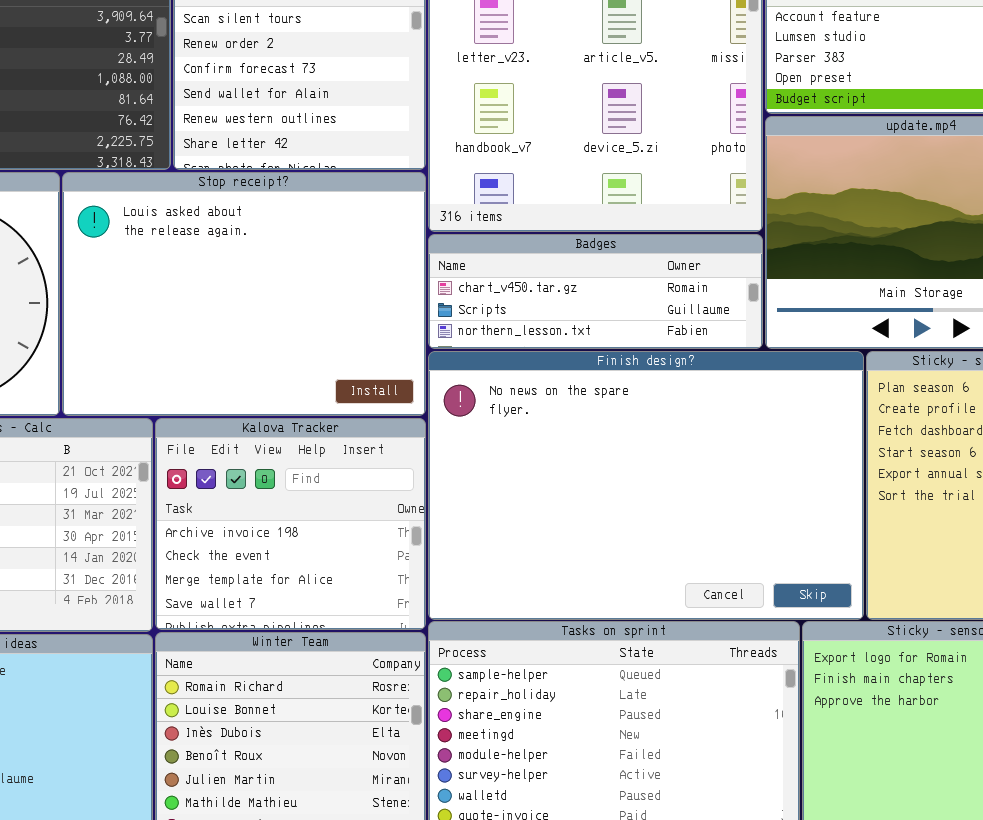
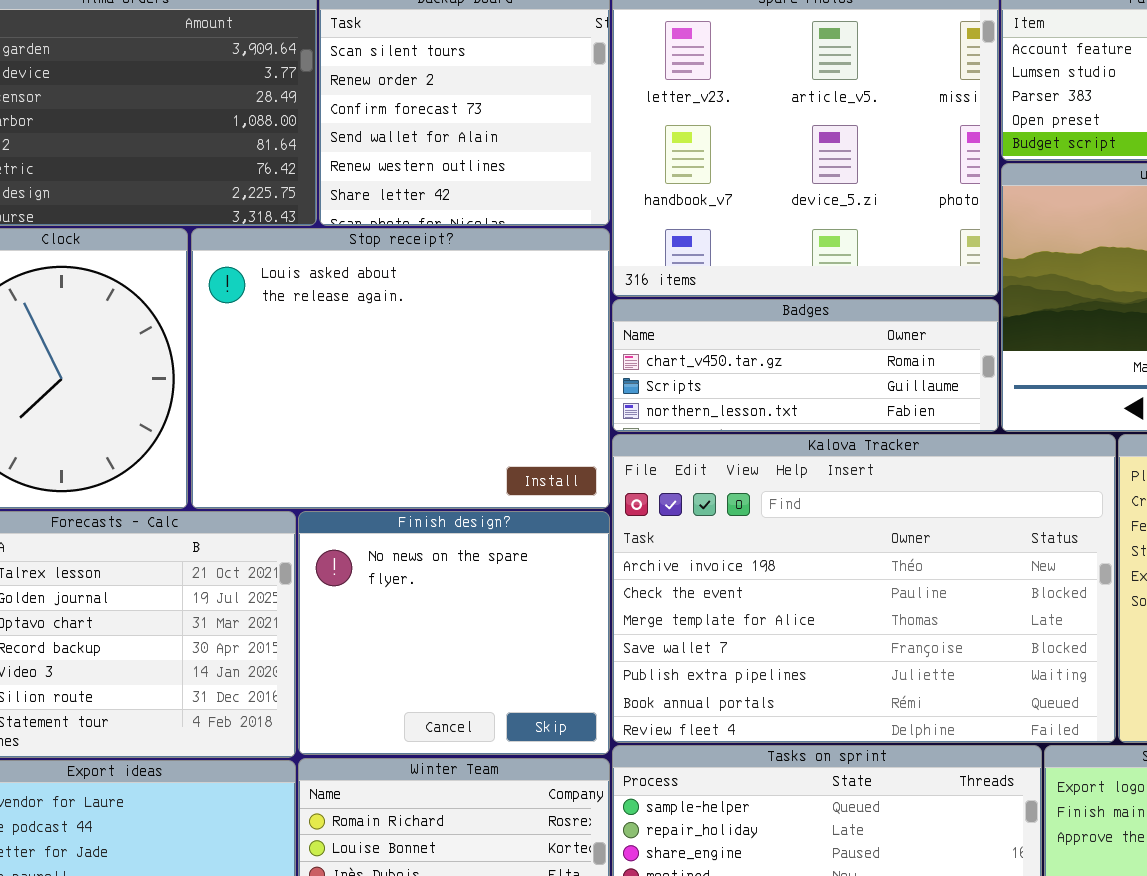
Finish design?: [428,351,864,620] -> [298,511,610,755], moved, resized
Kalova Tracker: [155,418,426,630] -> [612,434,1116,743], moved, resized

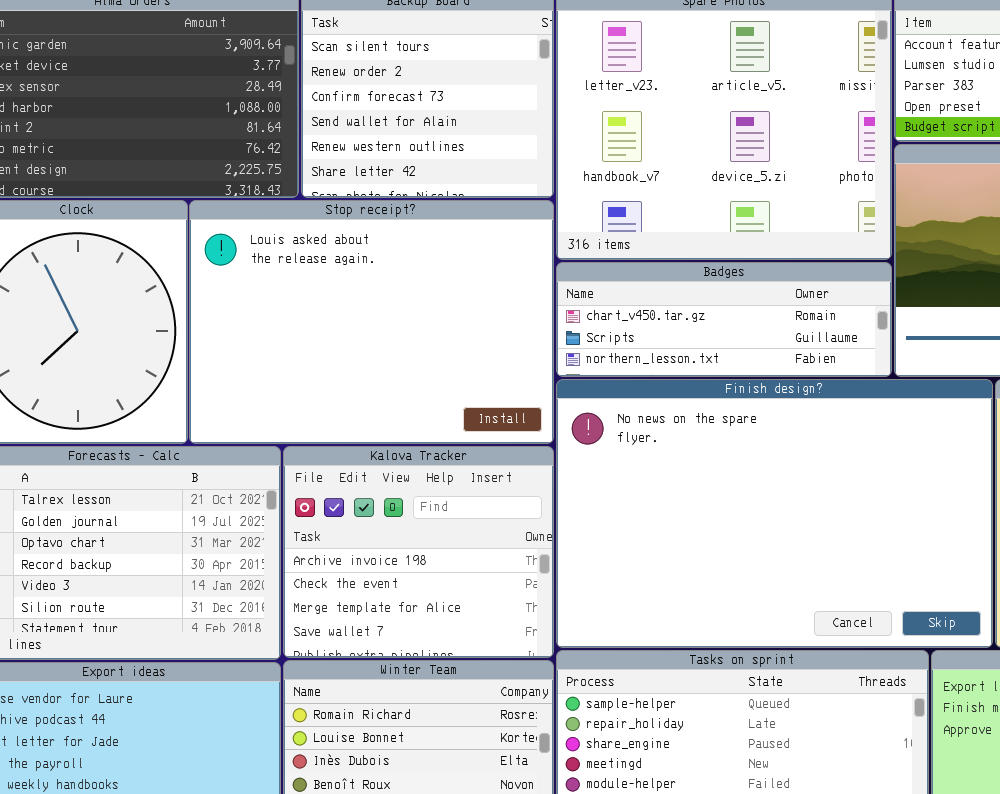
Kalova Tracker: [612,434,1116,743] -> [283,446,554,658], moved, resized
Finish design?: [298,511,610,755] -> [556,379,993,648], moved, resized

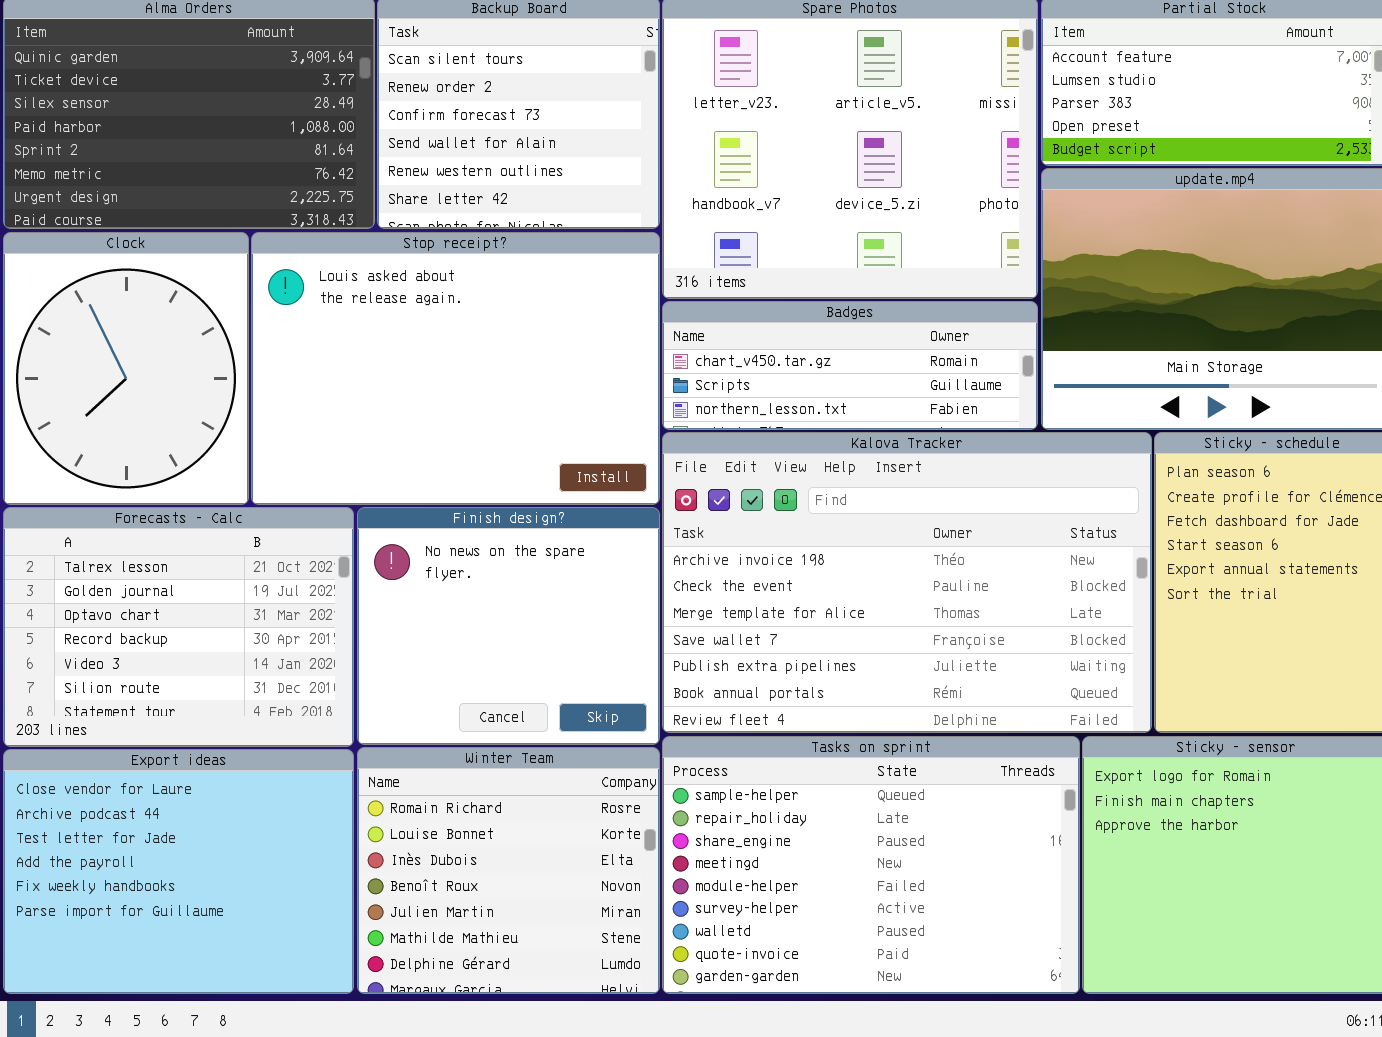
Finish design?: [556,379,993,648] -> [357,507,660,745], moved, resized
Kalova Tracker: [283,446,554,658] -> [662,432,1152,733], moved, resized

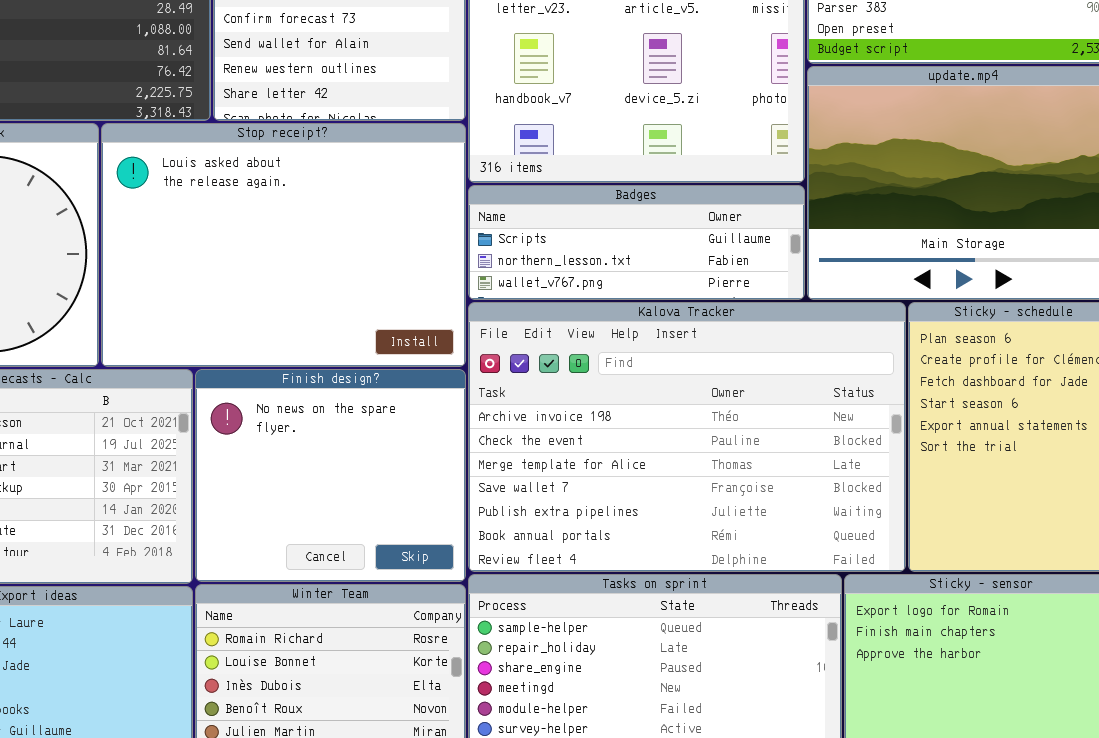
Badges: [662,301,1038,430] -> [468,185,805,300], scrolled down 1 row

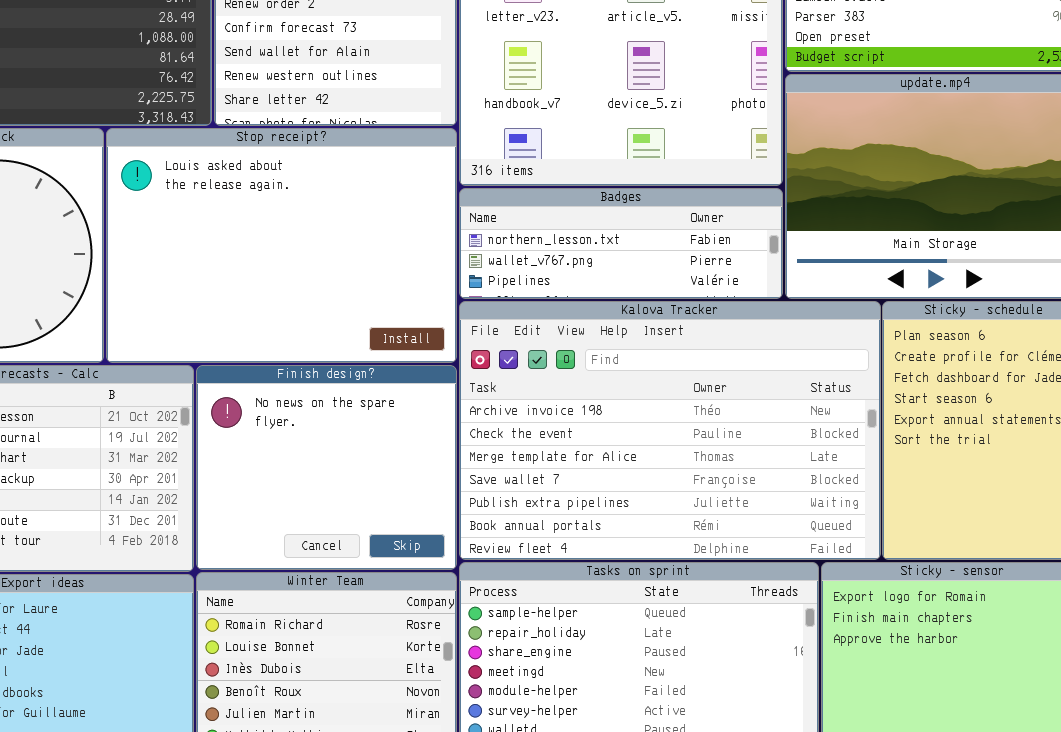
Badges: [468,185,805,300] -> [459,188,783,299], scrolled down 1 row

